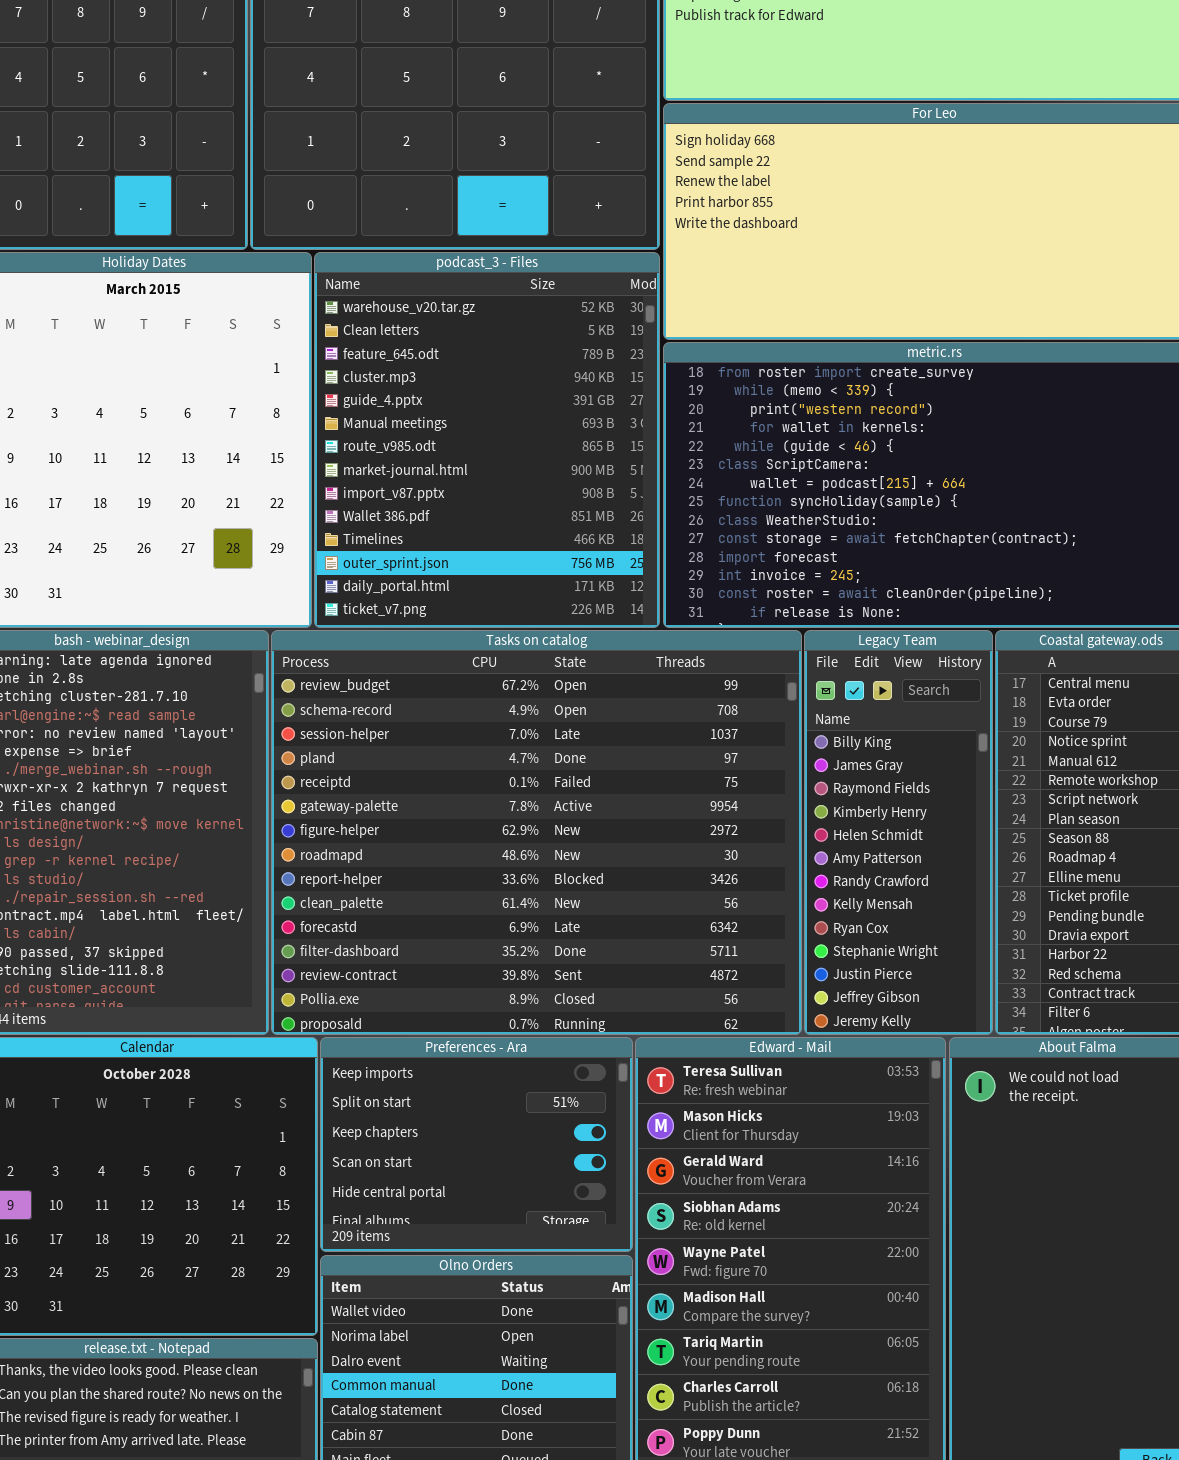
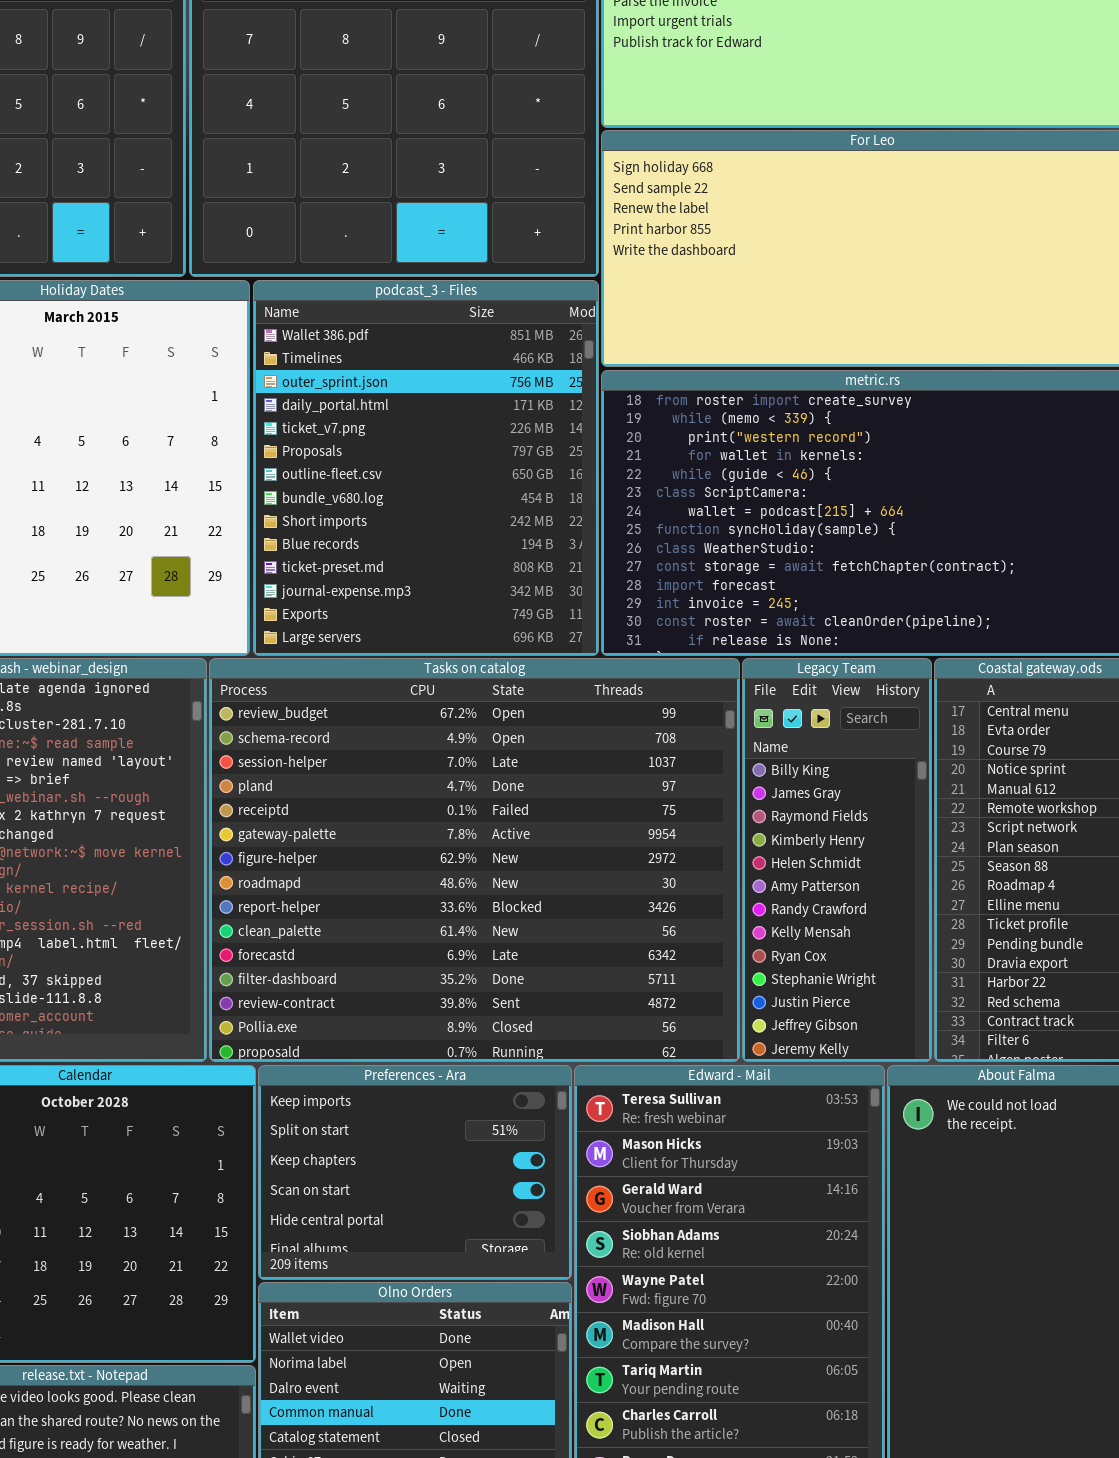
podcast_3 - Files: [314,252,660,628] -> [253,280,599,656], scrolled down 9 rows

